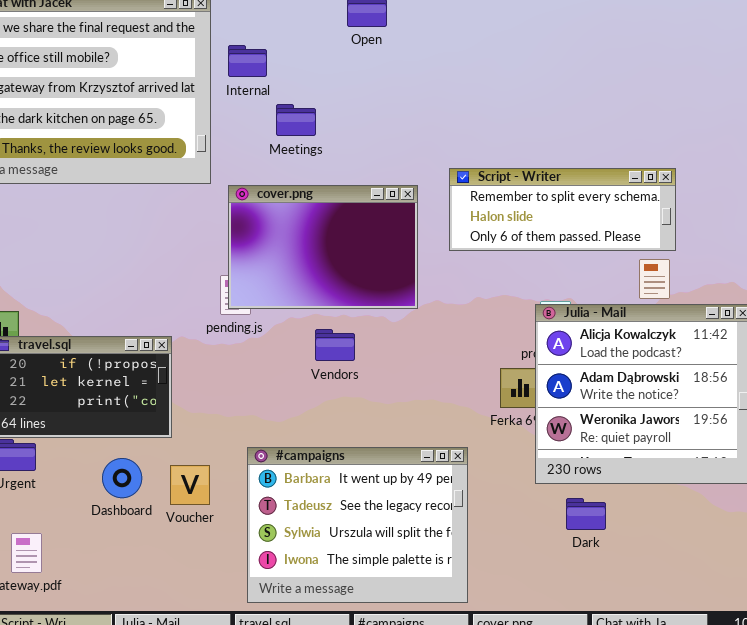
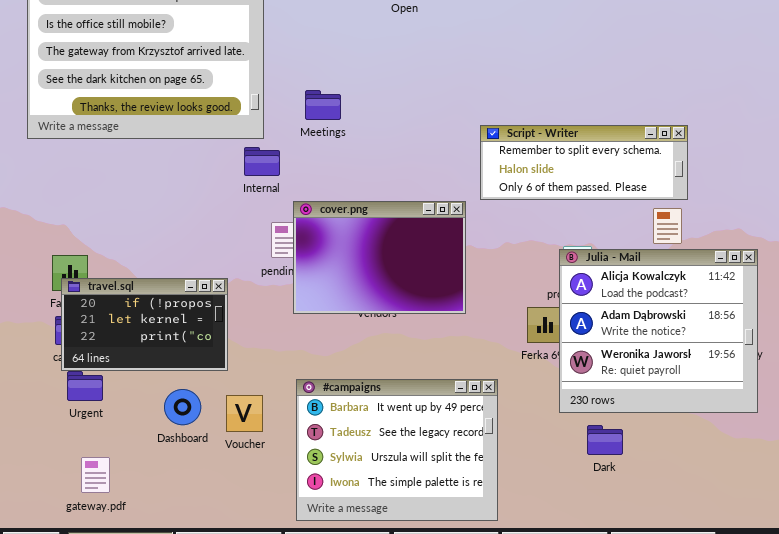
Internal: [228,45,267,77] -> [244,147,280,176], moved
Meetings: [276,104,316,136] -> [305,90,341,120], moved
cover.png: [228,185,418,309] -> [293,201,466,314], moved

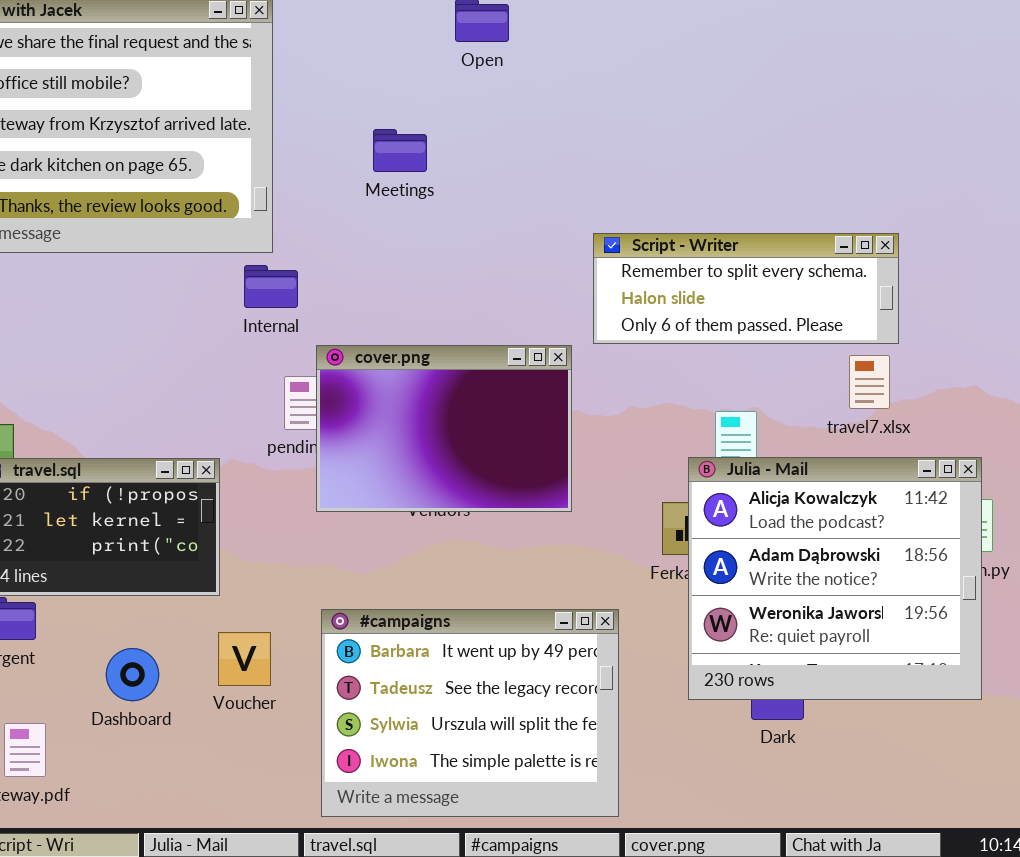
Meetings: [305,90,341,120] -> [373,129,427,172], moved
Julia - Mail: [559,249,758,413] -> [688,457,982,700], moved
Dashboard: [164,389,201,425] -> [106,648,159,701], moved

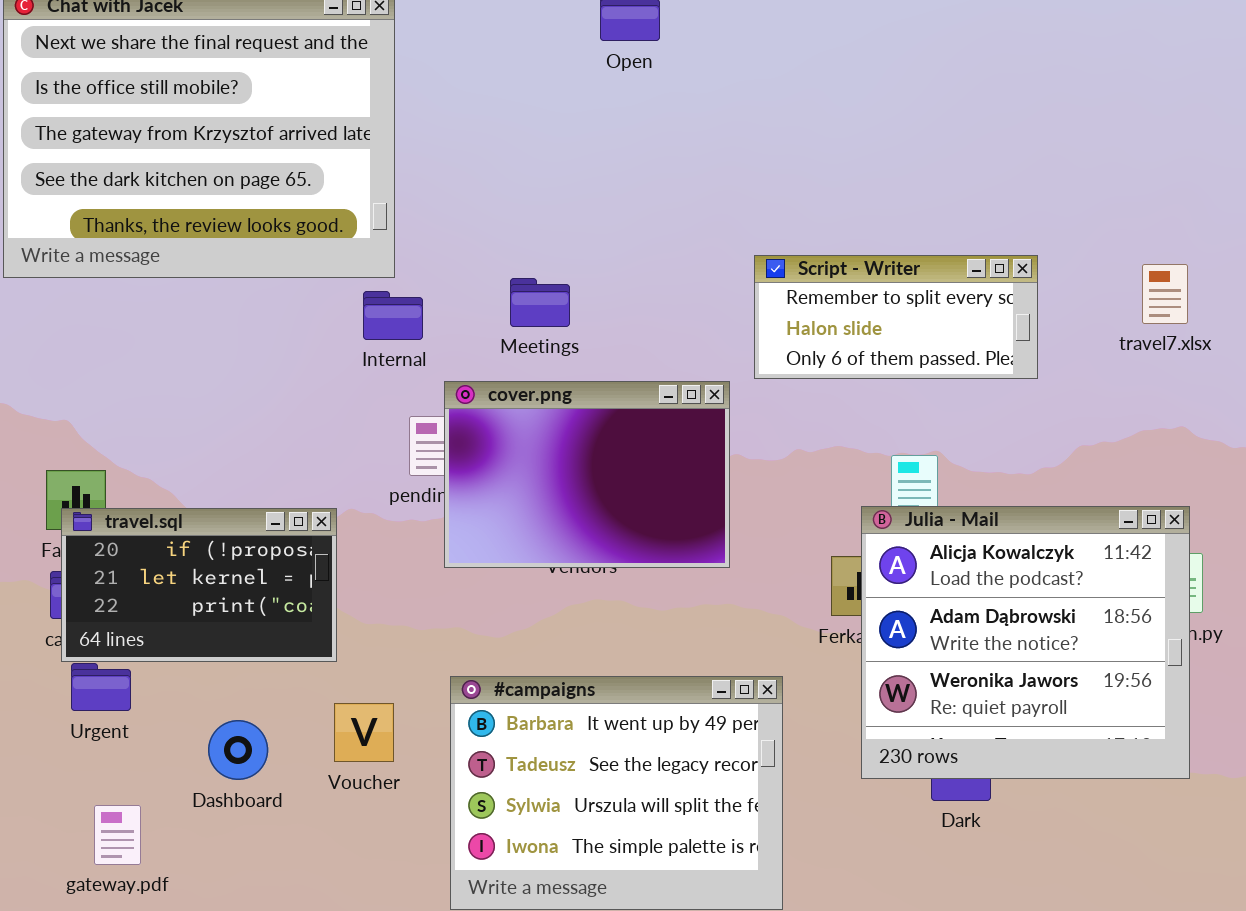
Meetings: [373,129,427,172] -> [510,278,570,327], moved
Script - Writer: [593,233,899,344] -> [754,255,1038,379], resized
travel7.xlsx: [849,355,890,409] -> [1142,264,1188,324], moved

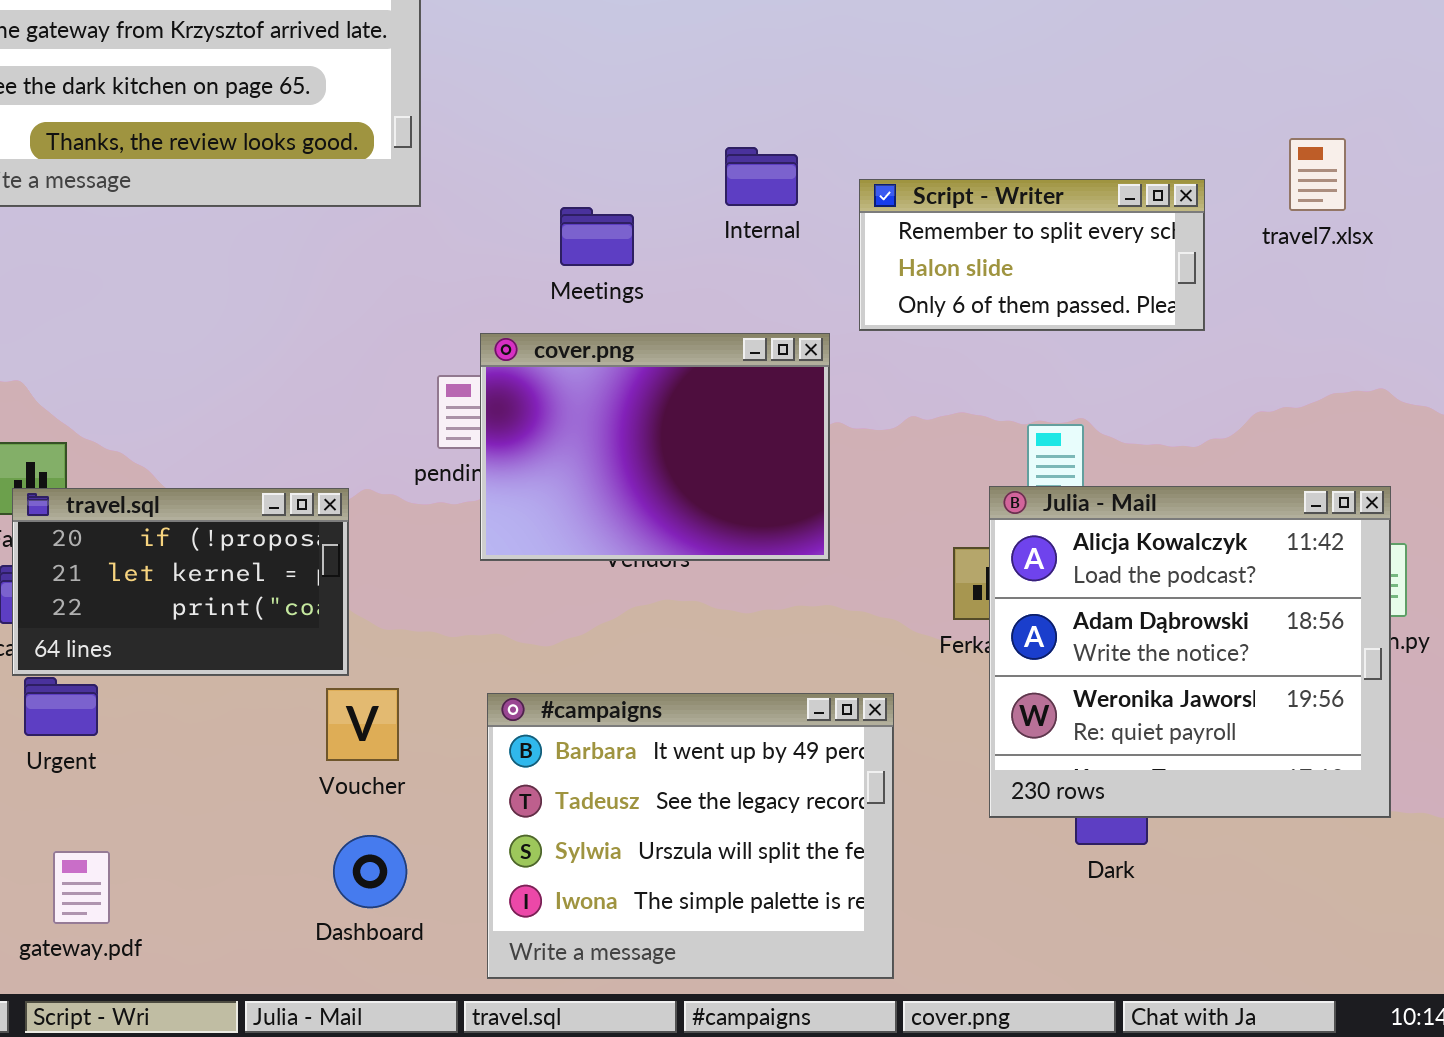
travel7.xlsx: [1142,264,1188,324] -> [1289,138,1346,211], moved
Internal: [363,291,423,340] -> [725,147,798,206], moved
Voucher: [334,703,394,762] -> [326,688,399,761], moved
Dashboard: [208,720,268,780] -> [333,835,407,908], moved

